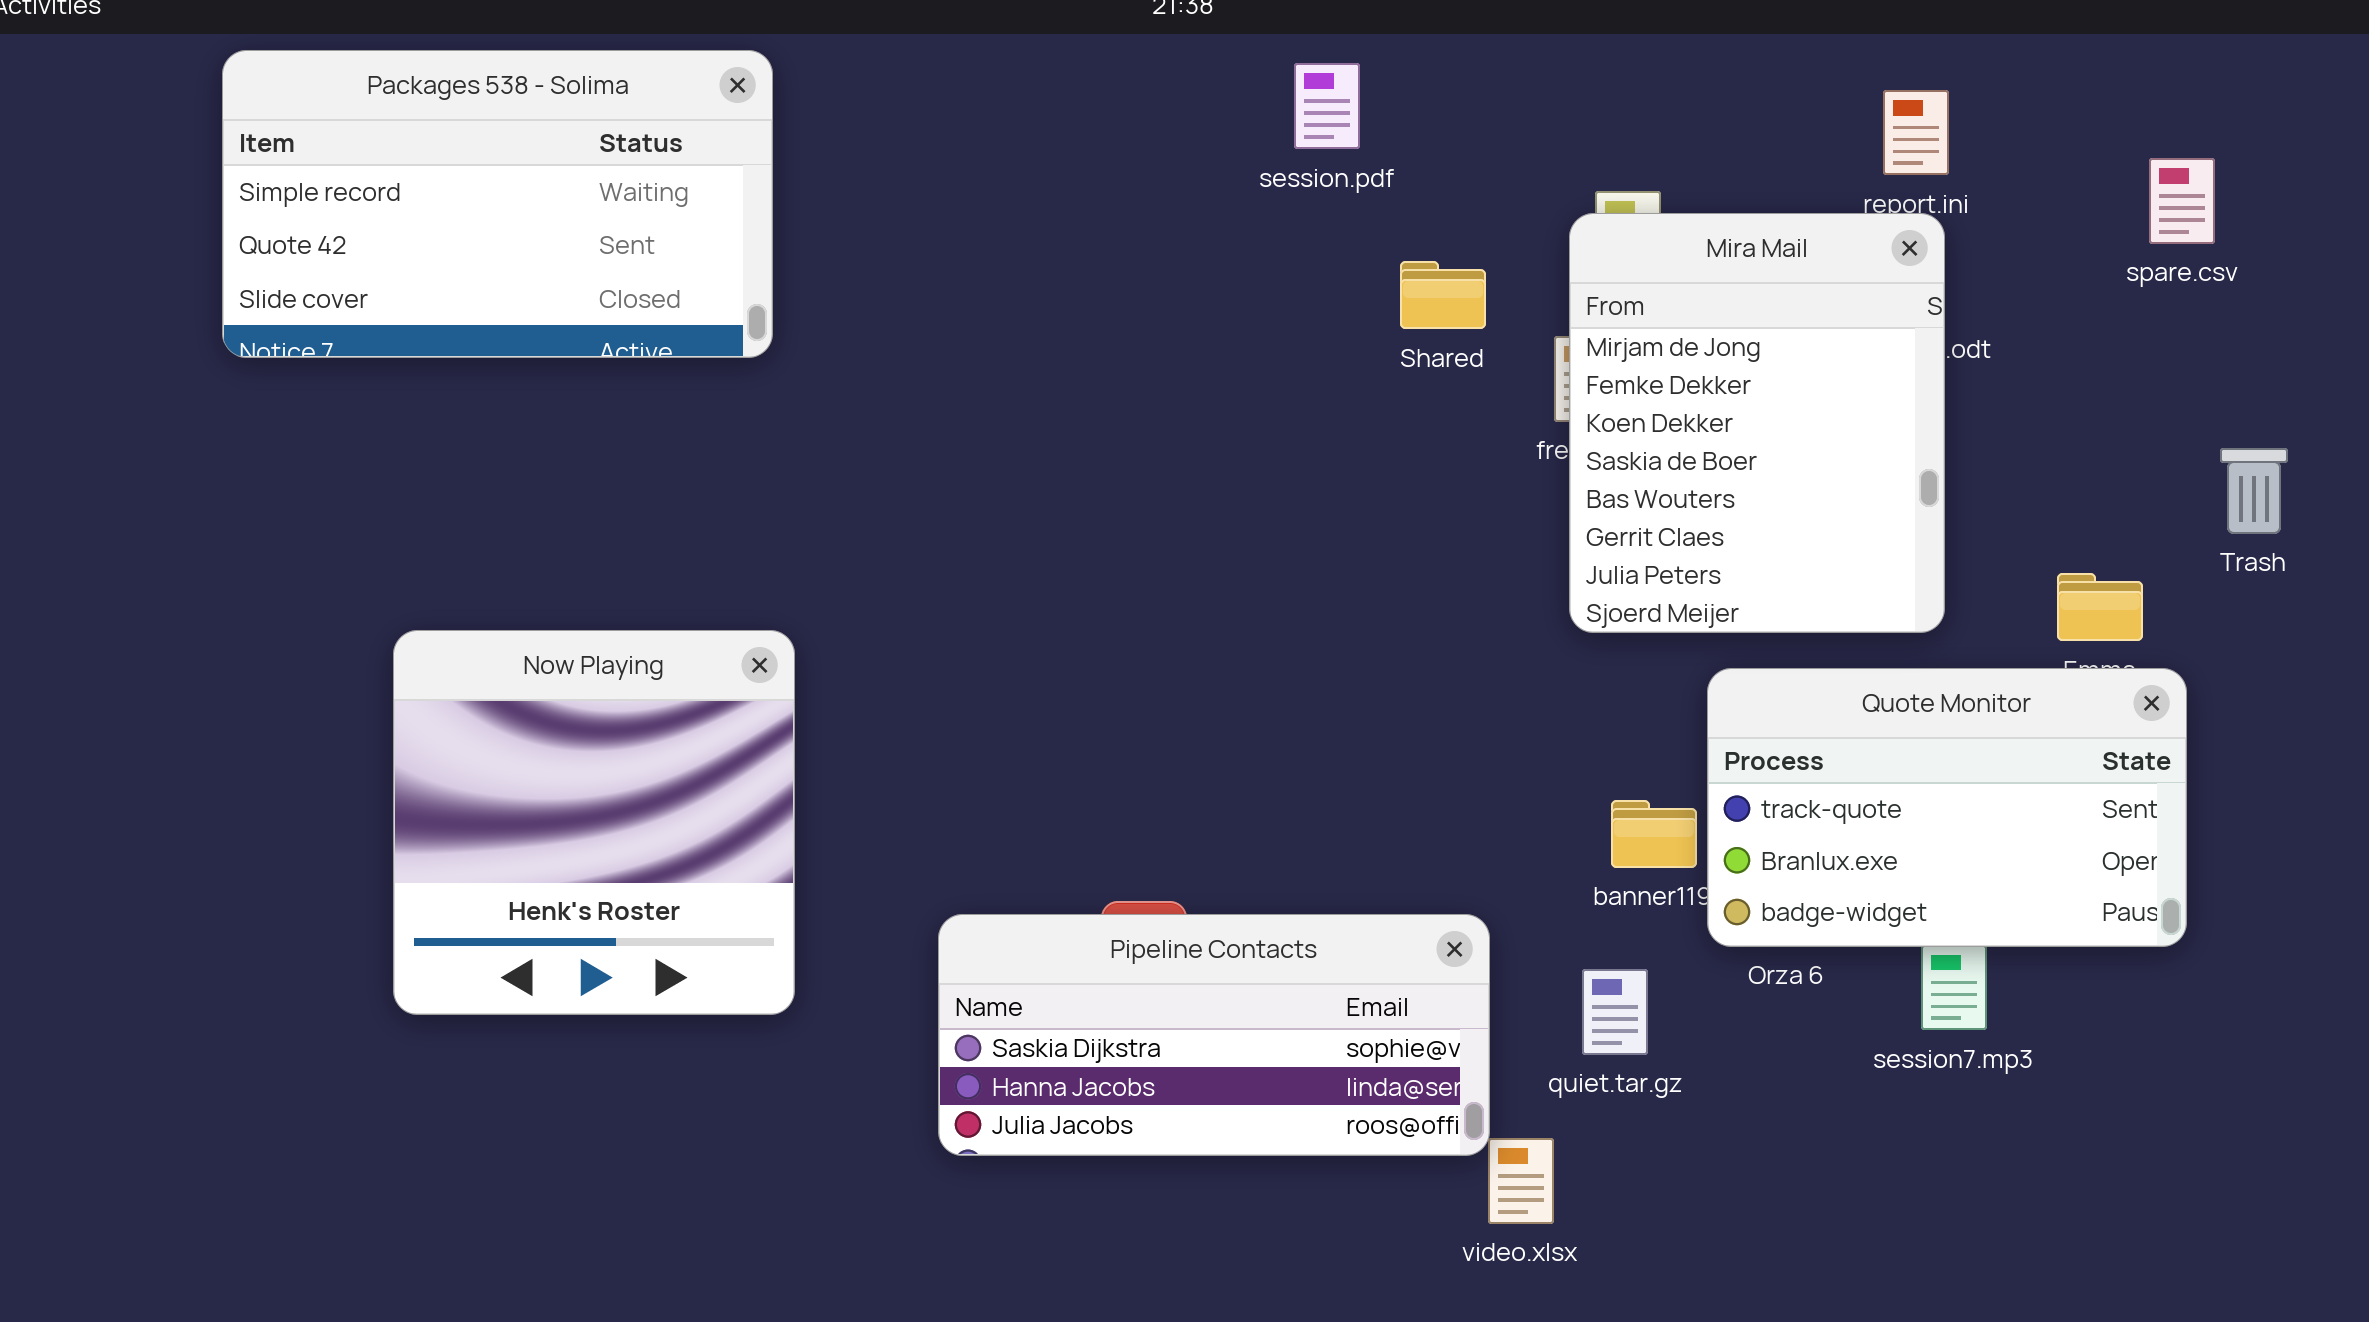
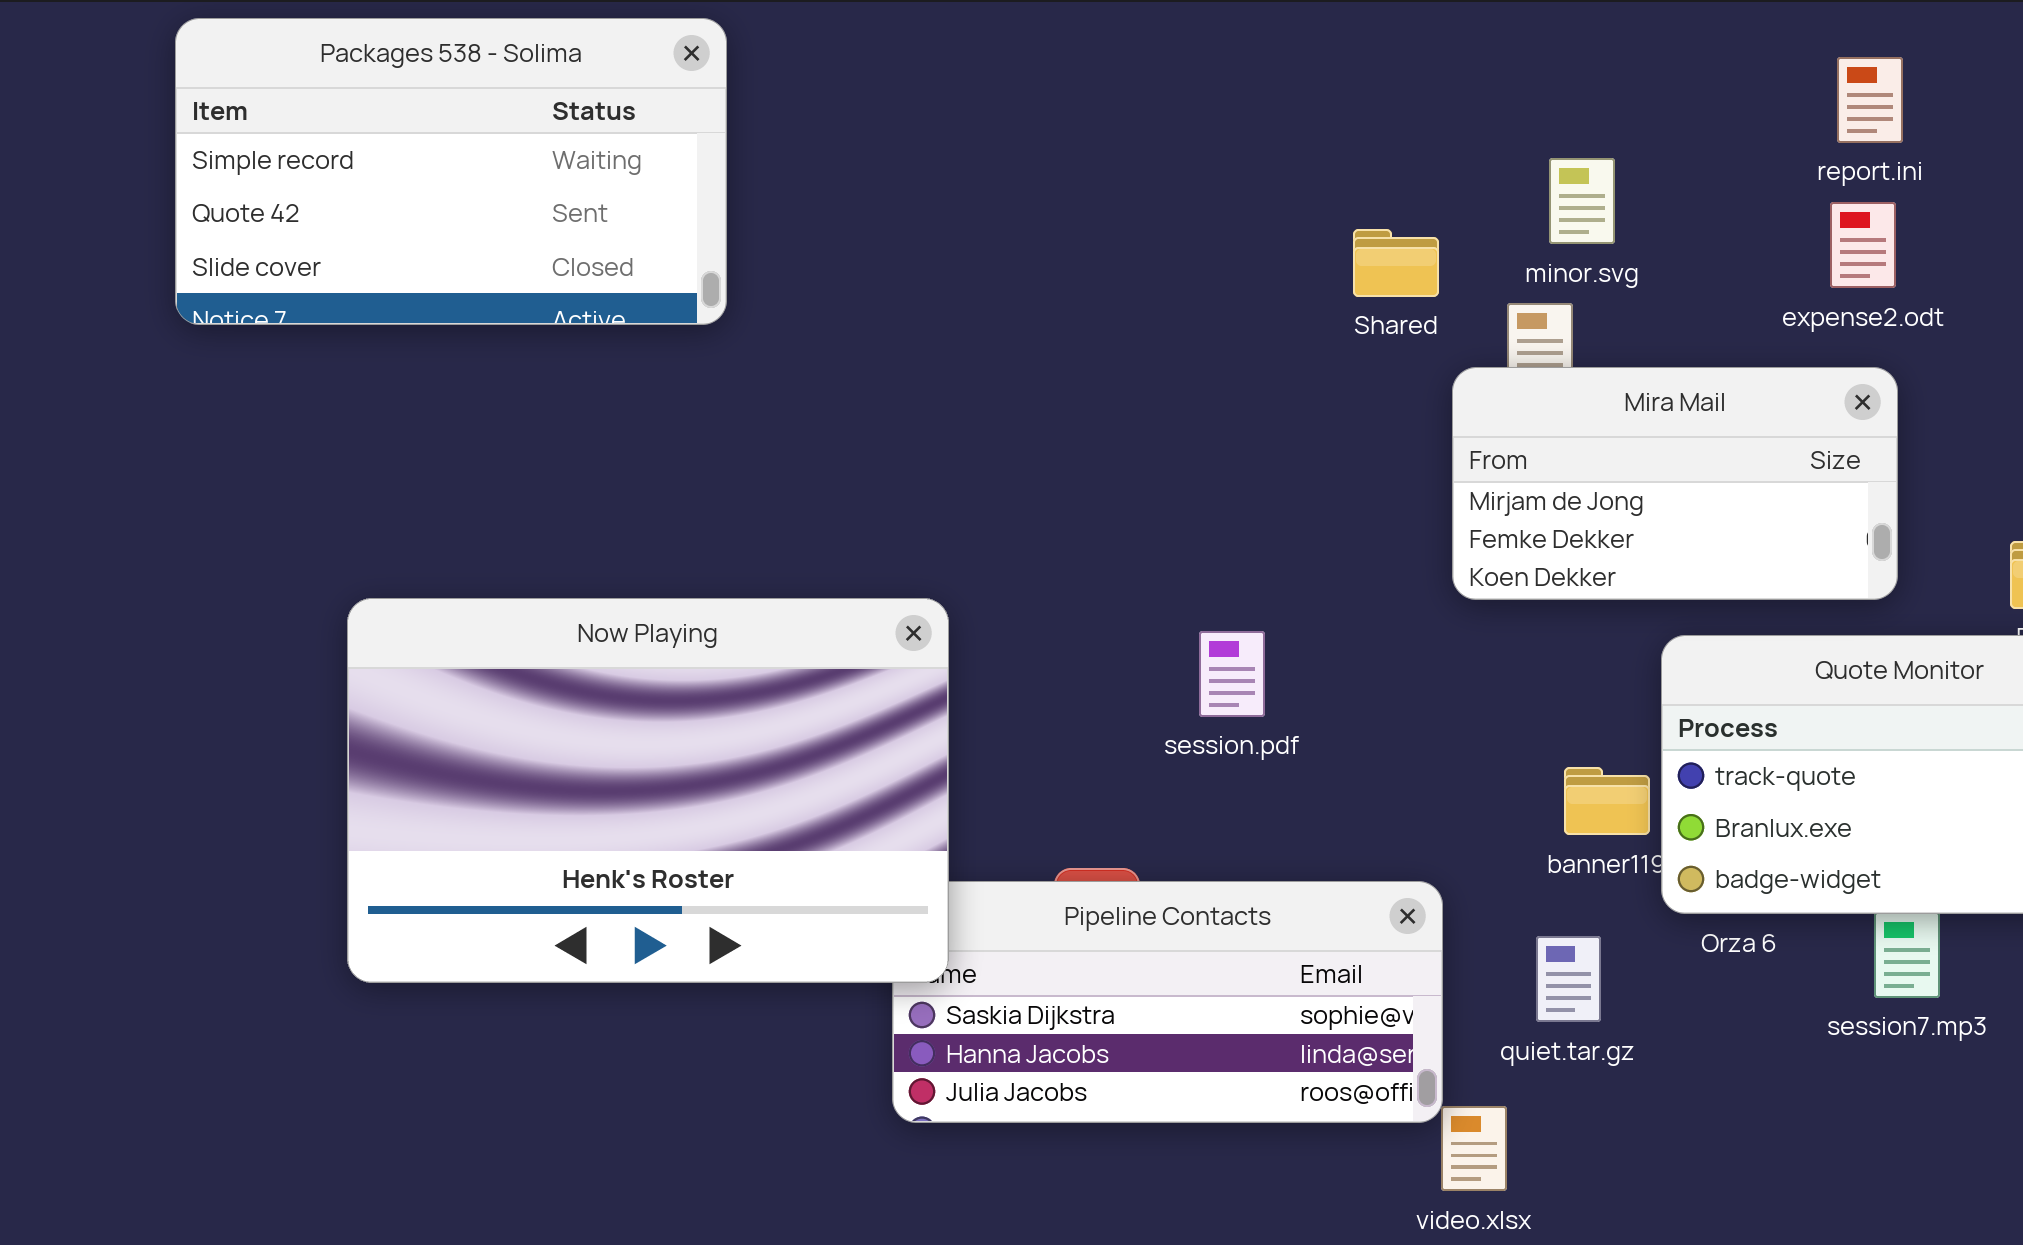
session.pdf: [1294,63,1360,149] -> [1199,631,1265,717], moved
Mira Mail: [1569,213,1945,633] -> [1452,367,1898,600], resized
Now Playing: [393,630,795,1015] -> [347,598,949,983], resized

